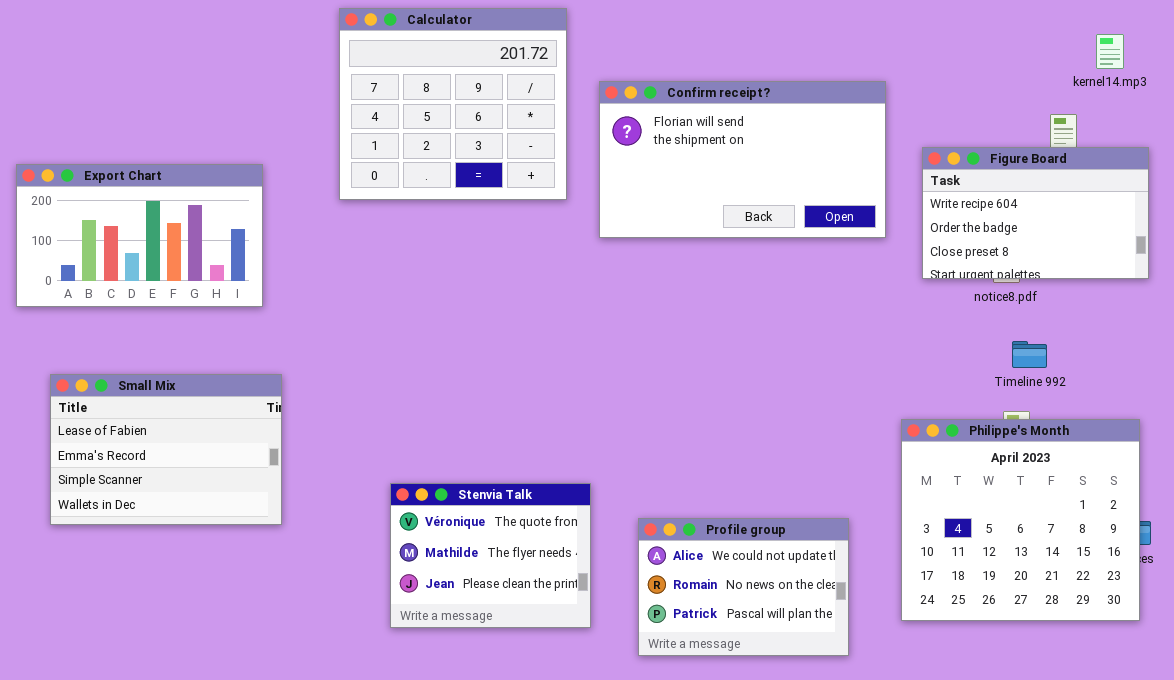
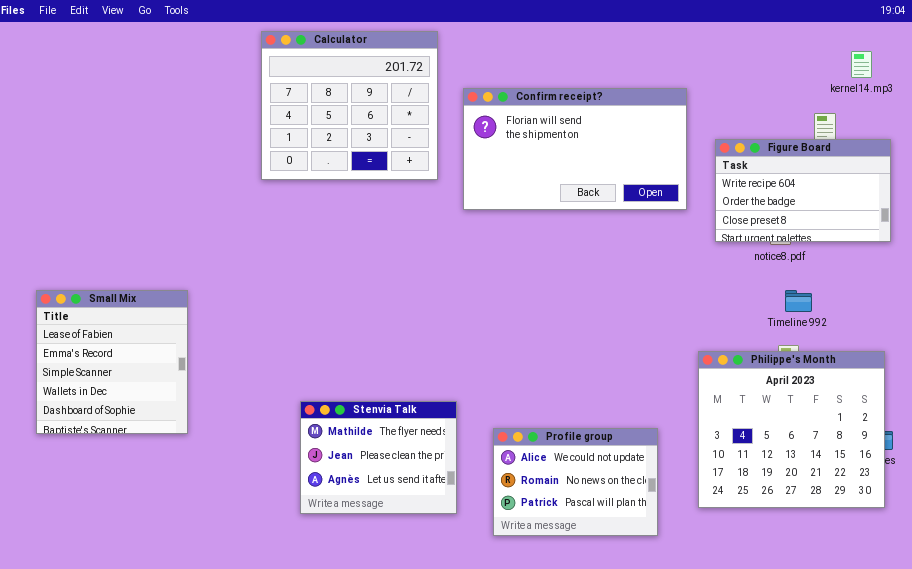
Export Chart: [16,164,263,307] -> none, closed
Small Mix: [50,374,282,525] -> [36,290,188,434], resized
Stenvia Talk: [390,483,591,628] -> [300,401,457,514], scrolled down 1 row

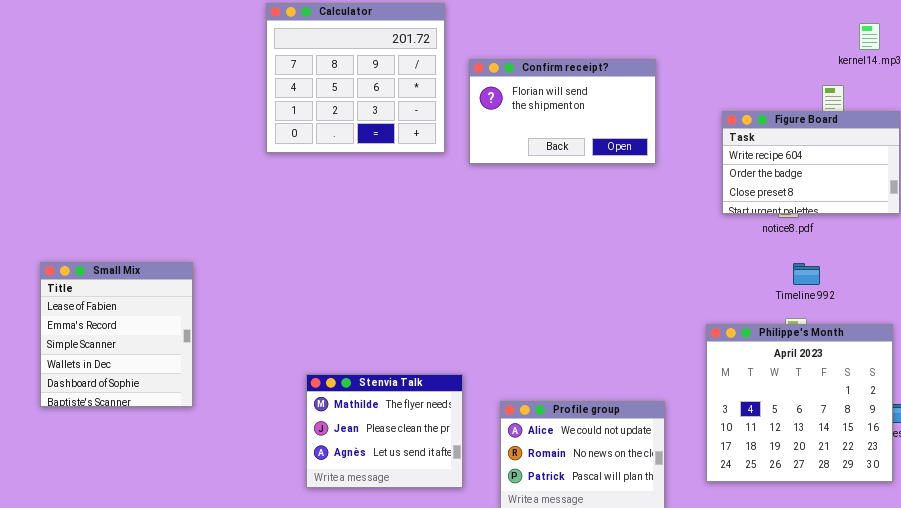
Confirm receipt?: [463,88,687,210] -> [469,59,656,164], resized

